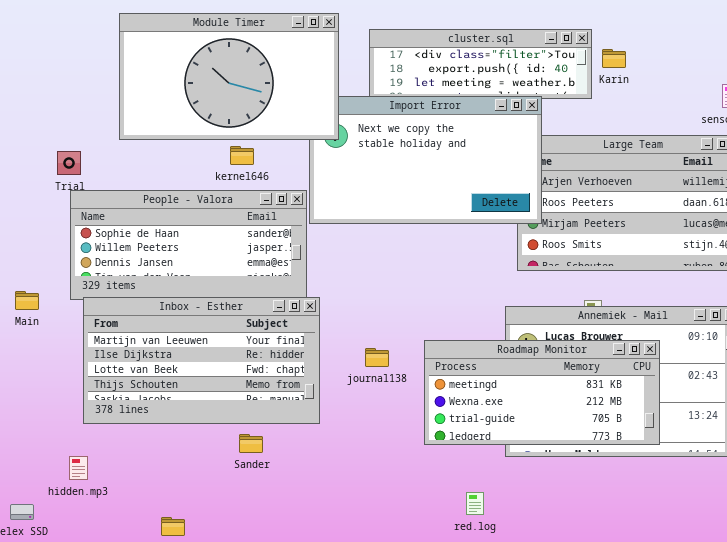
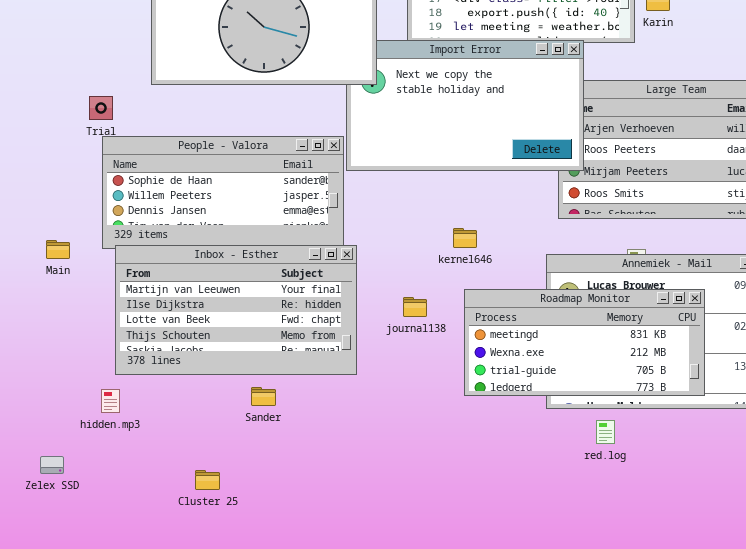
kernel646: [230,146,254,165] -> [453,228,477,248], moved
Sander: [239,434,263,453] -> [251,387,276,406], moved
hidden.mp3: [69,456,88,480] -> [101,389,120,413], moved
red.log: [466,492,484,515] -> [596,420,615,444], moved

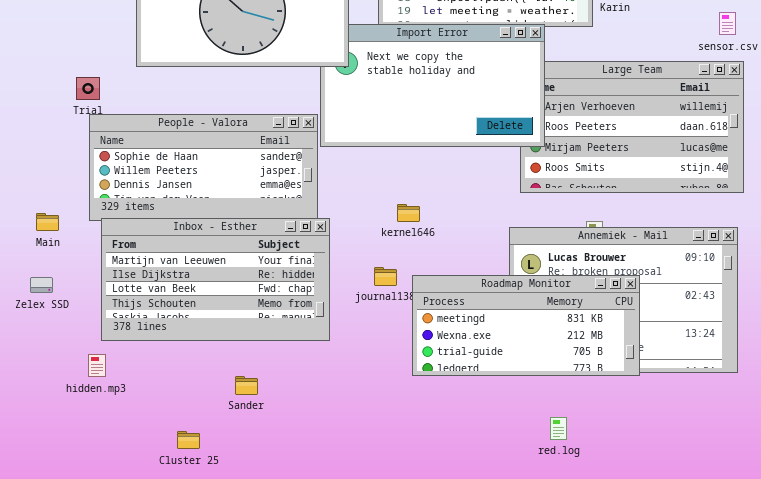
kernel646: [453,228,477,248] -> [397,204,420,222], moved
Roadmap Monitor: [464,289,705,396] -> [412,275,640,376], moved
Sander: [251,387,276,406] -> [235,376,258,395], moved
red.log: [596,420,615,444] -> [550,417,567,440], moved
Zelex SSD: [40,456,64,474] -> [30,277,53,293], moved

